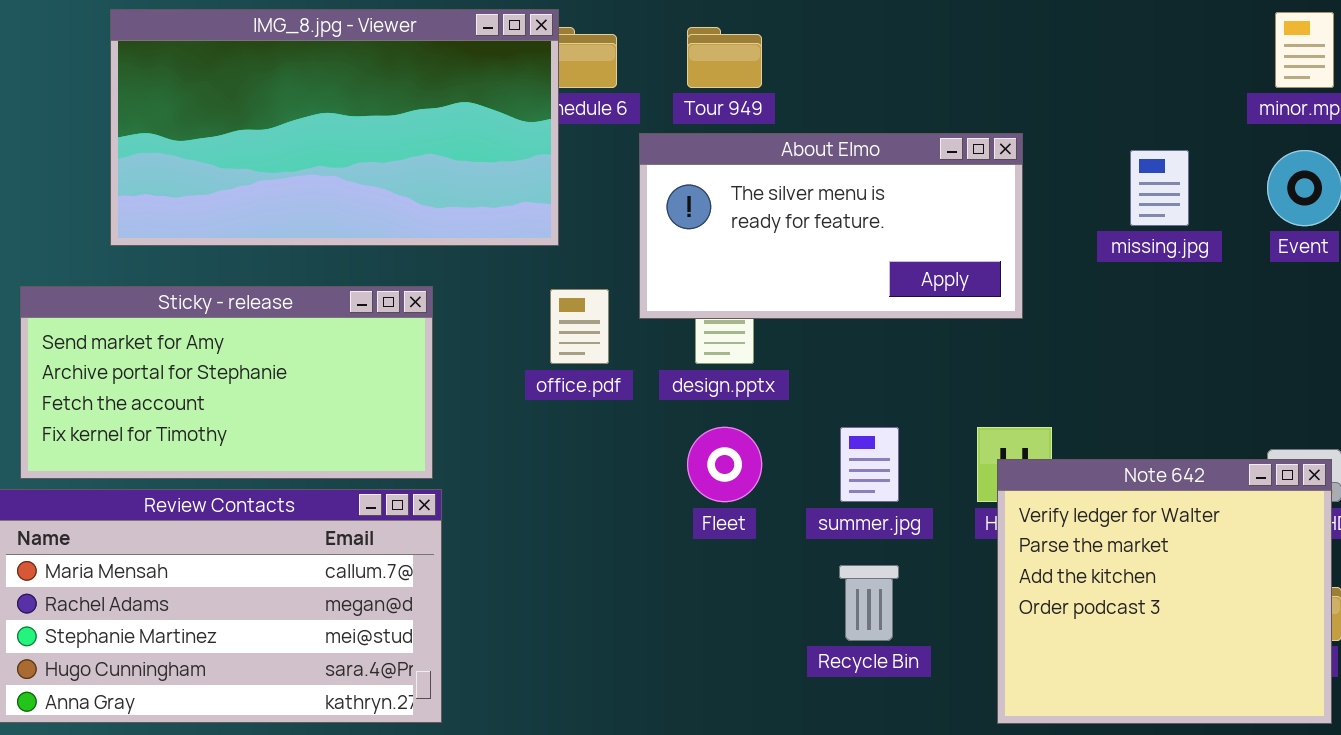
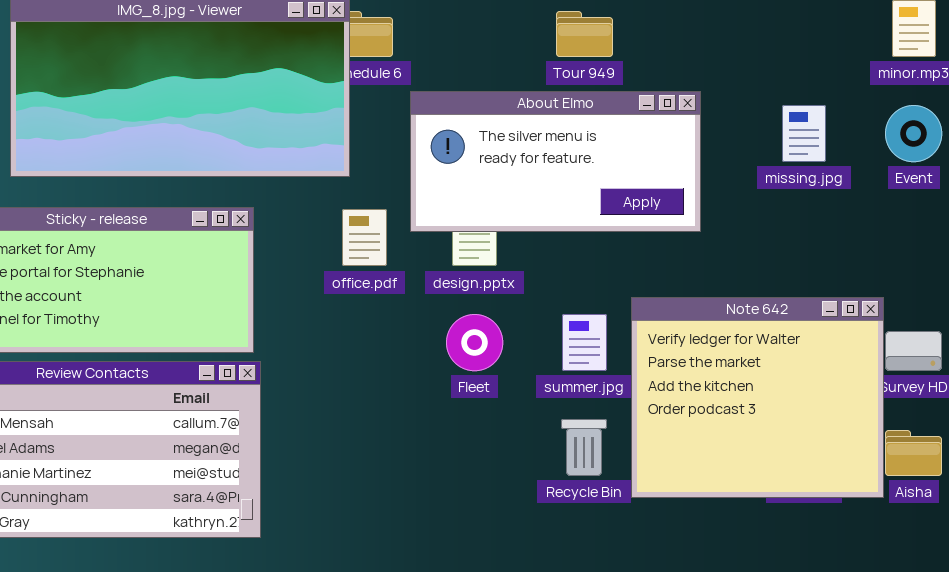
Tour 949: [687,27,762,88] -> [556,11,613,57], moved
Note 642: [997,459,1332,724] -> [631,297,884,498], moved

